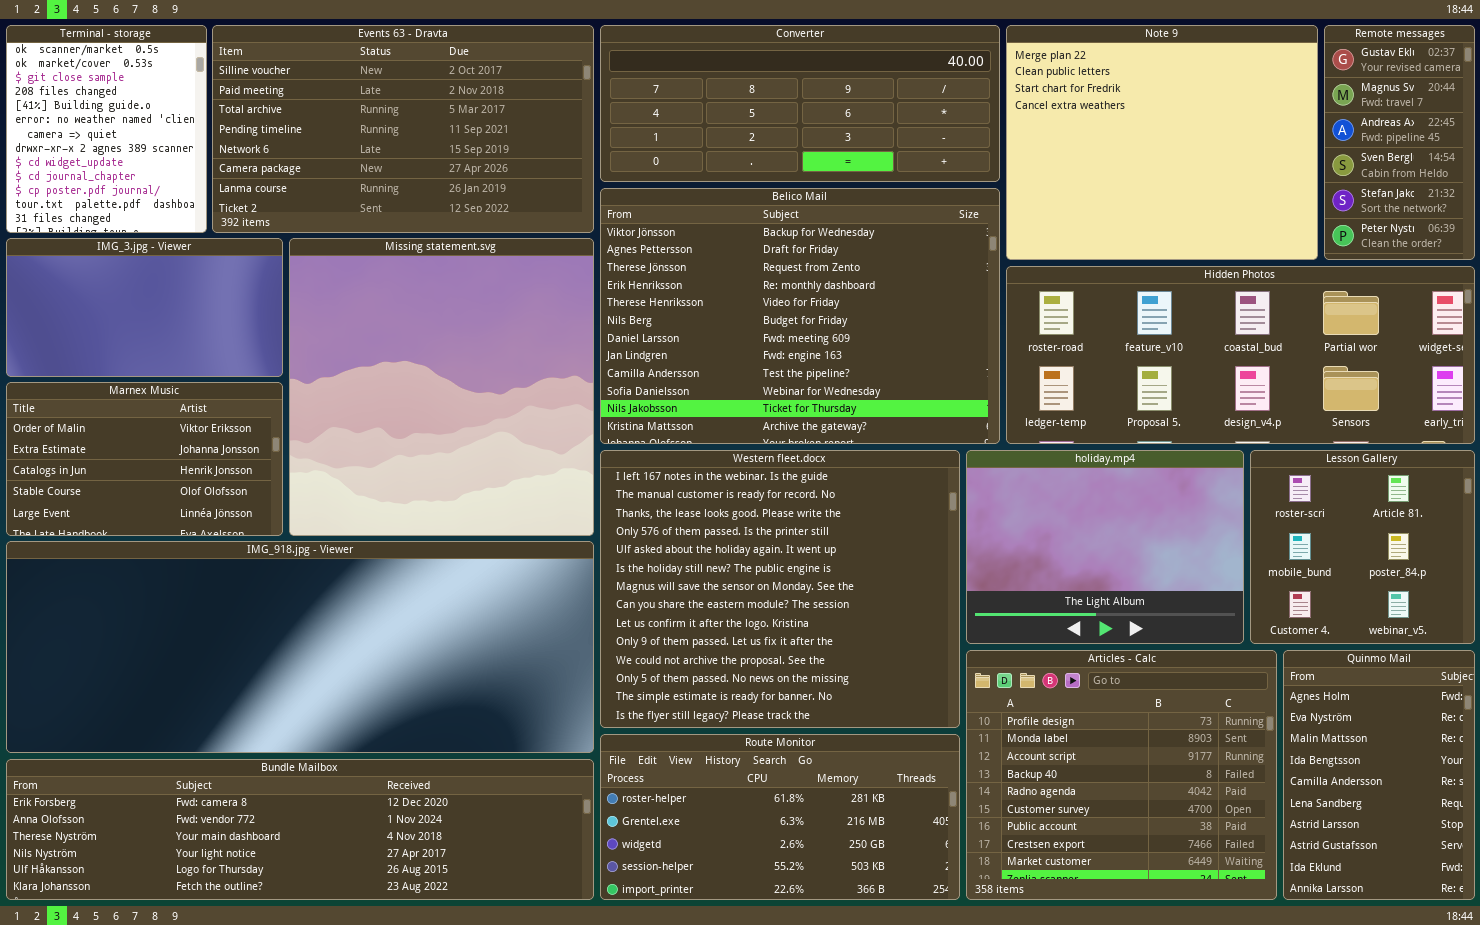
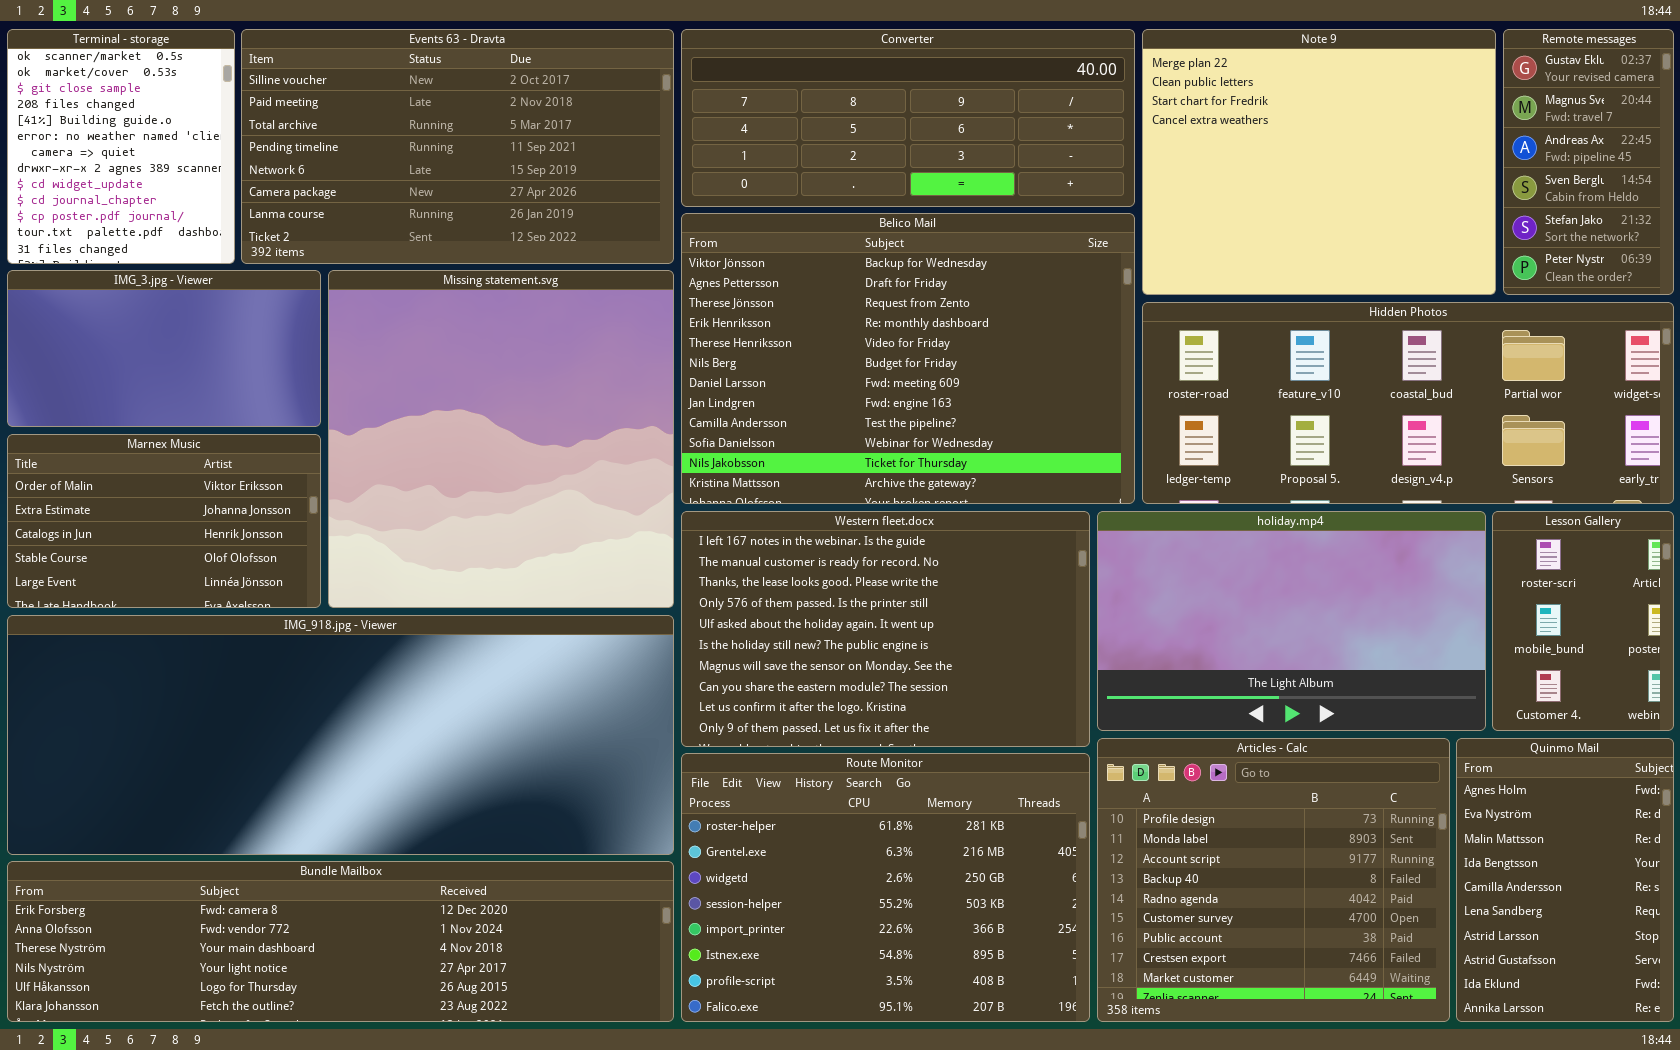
Western fleet.docx: [600,450,960,728] -> [681,511,1090,747], resized
holiday.mp4: [966,450,1244,644] -> [1097,511,1486,731], resized
Lesson Gallery: [1250,450,1475,644] -> [1492,511,1674,731], resized
Route Monitor: [600,734,960,900] -> [681,753,1090,1022], resized

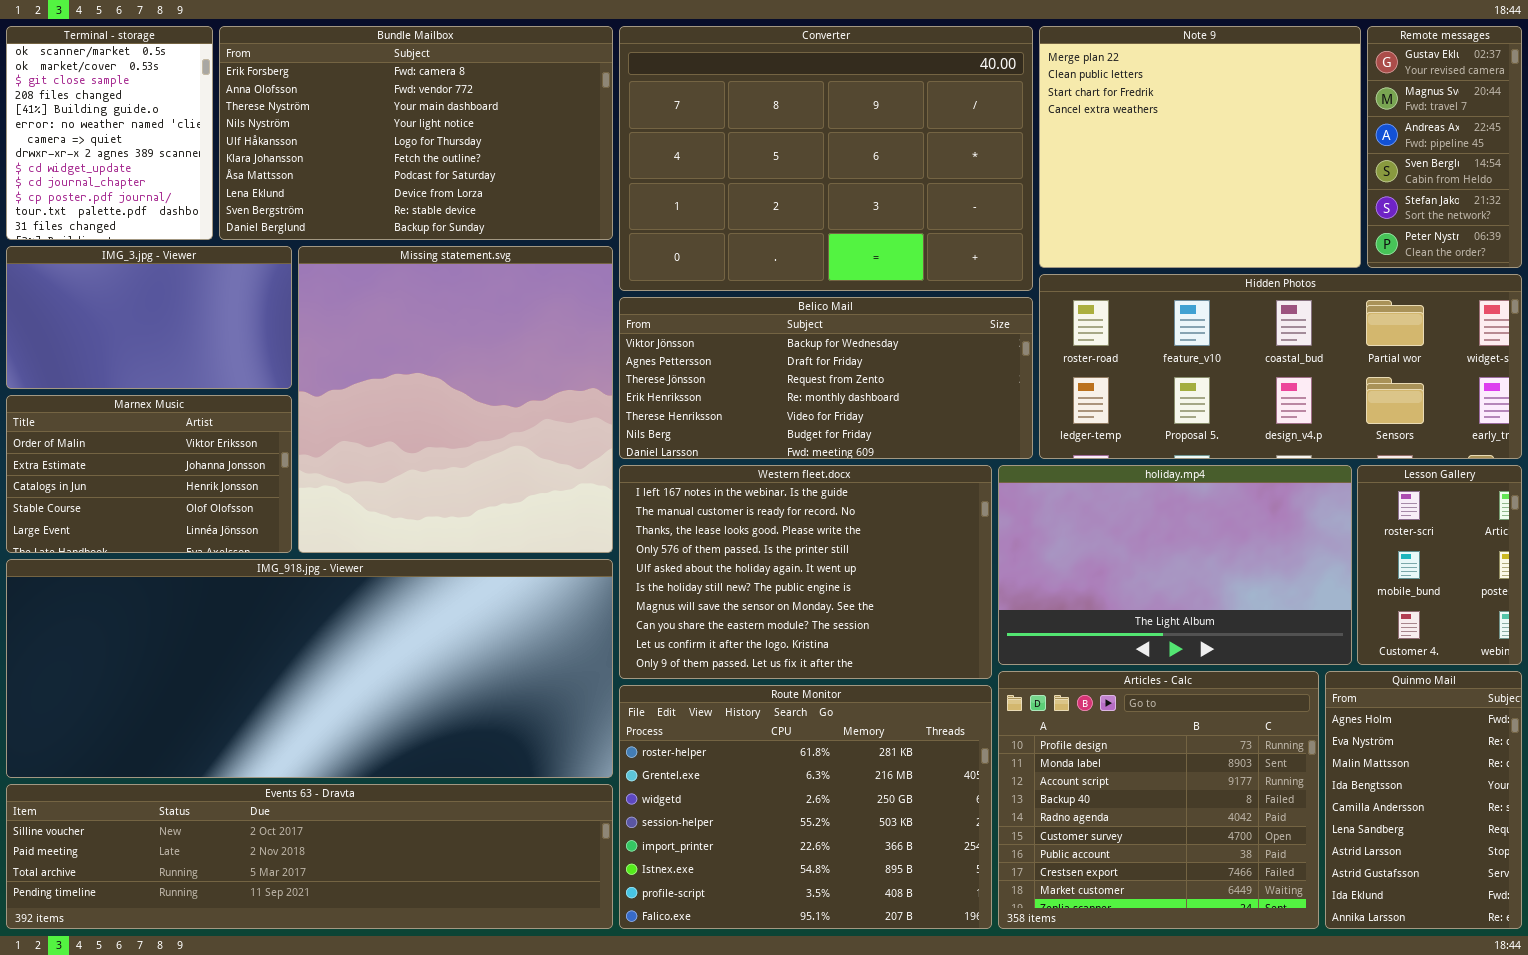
Events 63 - Dravta: [241,29,674,264] -> [6,784,613,929], moved, resized
Converter: [681,29,1135,207] -> [619,26,1033,291], resized
Belico Mail: [681,213,1135,504] -> [619,297,1033,459], resized
Bundle Mailbox: [7,861,674,1022] -> [219,26,613,240], moved, resized

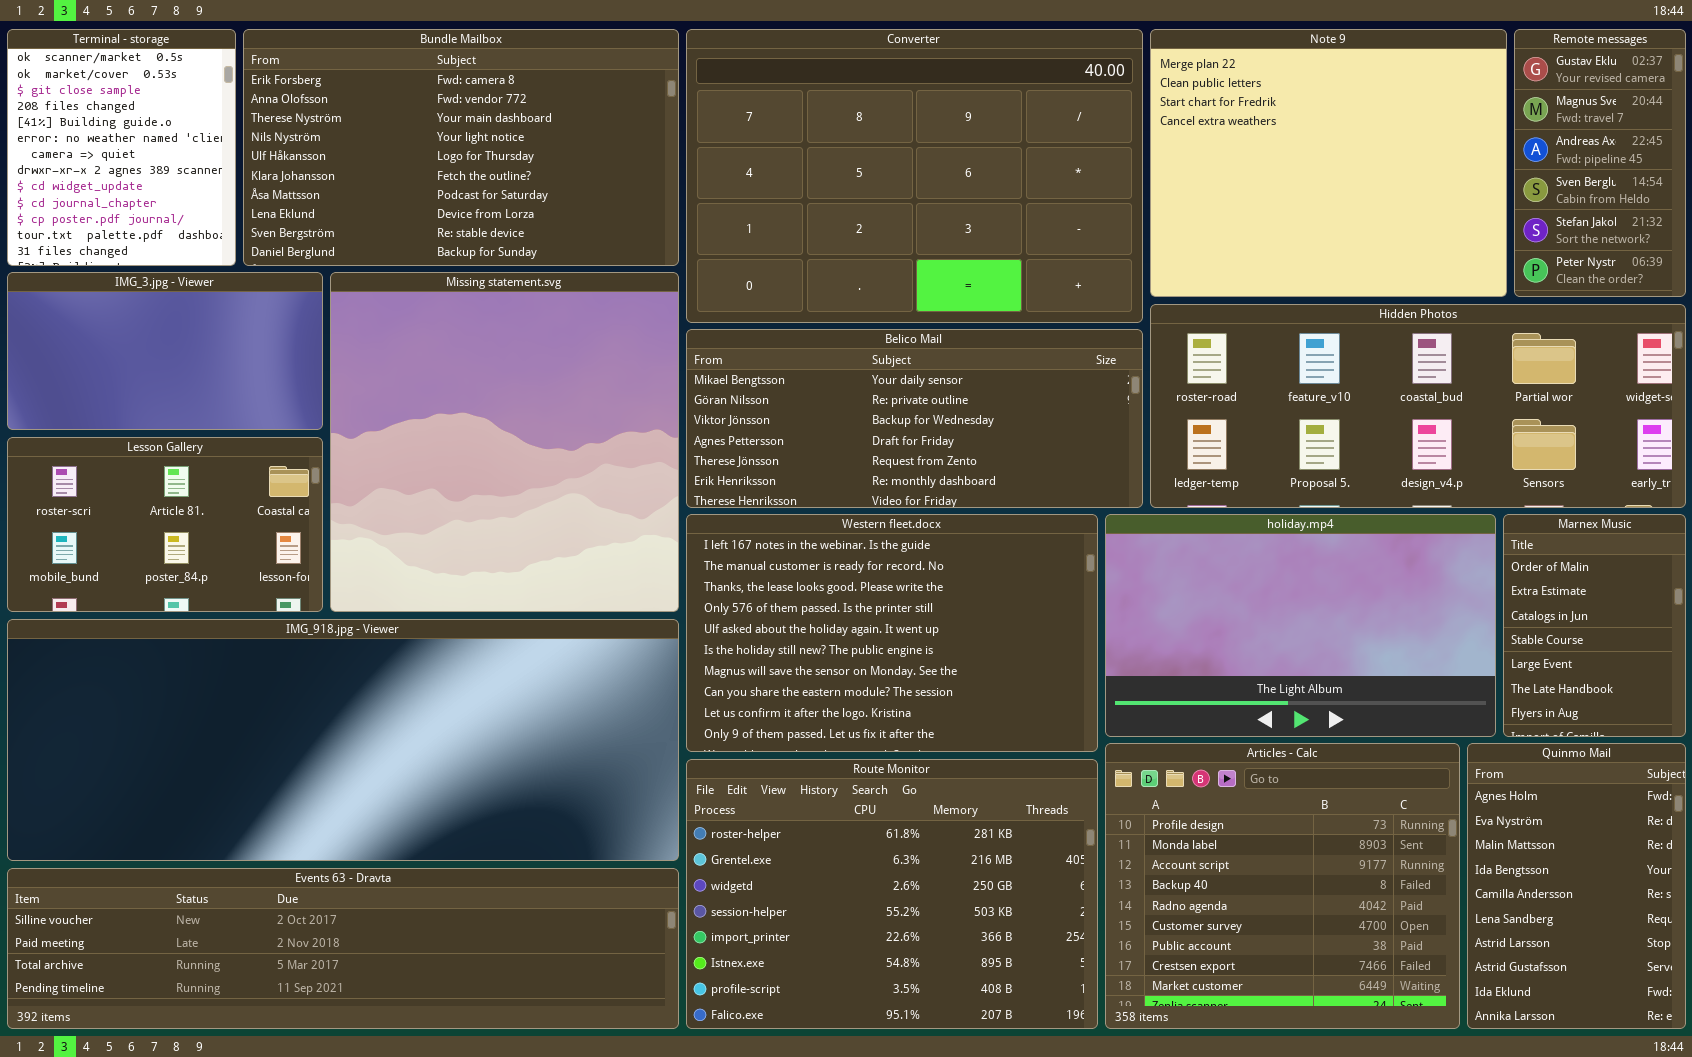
Belico Mail: [619,297,1033,459] -> [686,329,1143,508], scrolled up 2 rows
Marnex Music: [6,395,292,553] -> [1503,514,1686,737], moved, resized
Lesson Gallery: [1357,465,1522,665] -> [7,437,323,612], moved, resized

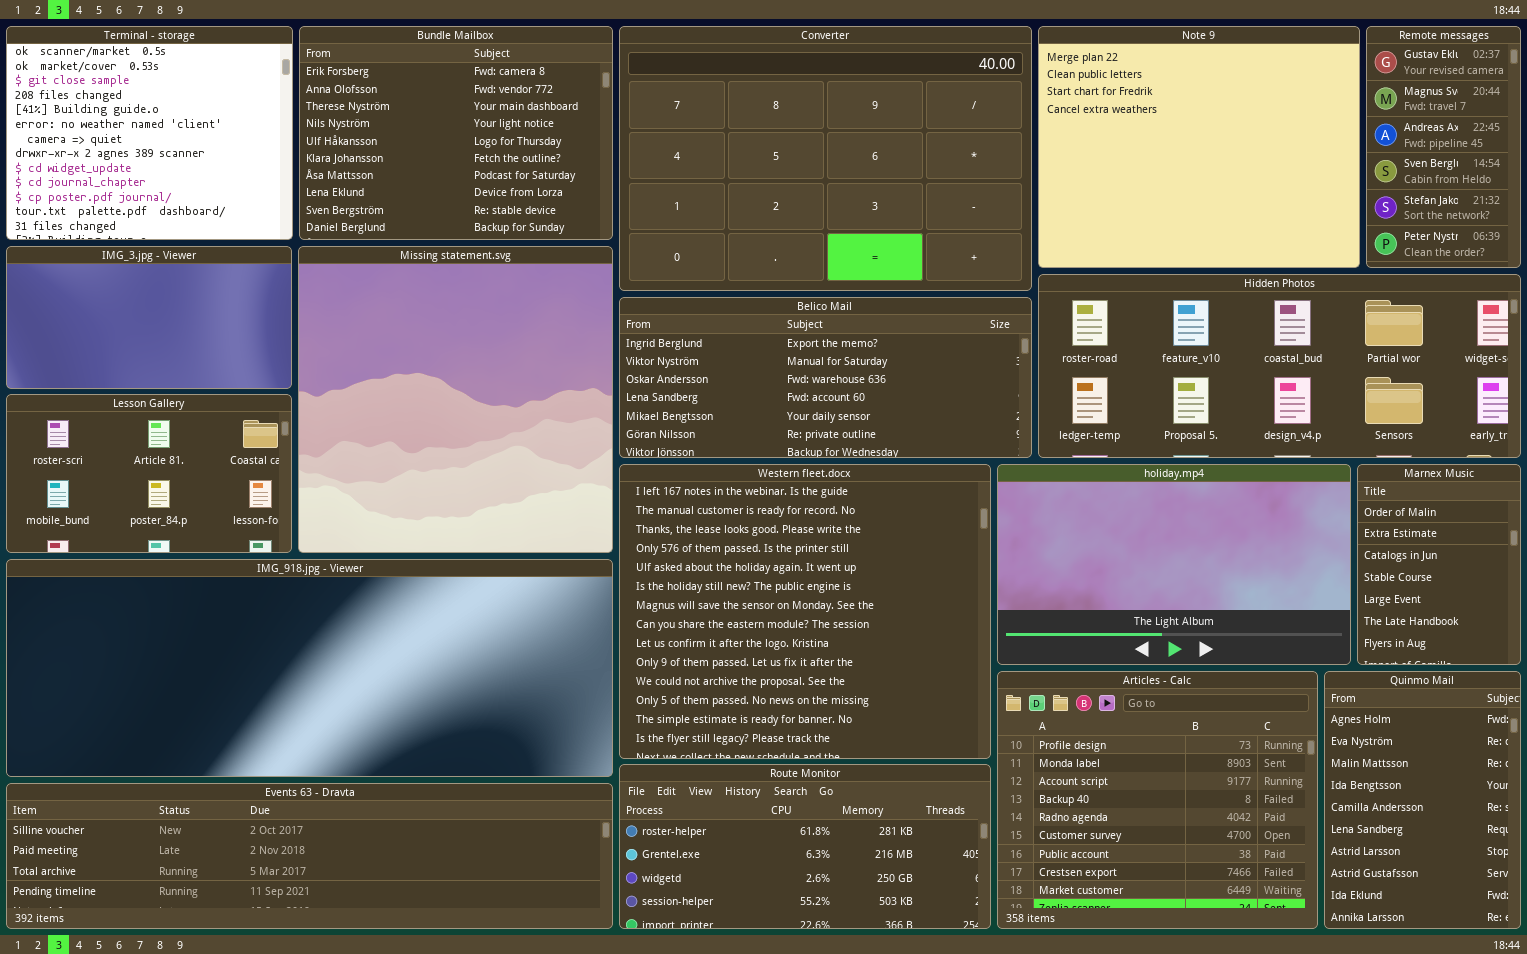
Terminal - storage: [7,29,236,266] -> [6,26,293,240], resized
Bundle Mailbox: [243,29,679,266] -> [299,26,613,240], resized
Belico Mail: [686,329,1143,508] -> [619,297,1032,458], scrolled up 4 rows
Western fleet.docx: [686,514,1098,752] -> [619,464,991,759], resized
Route Monitor: [686,759,1098,1029] -> [619,764,991,929], resized

